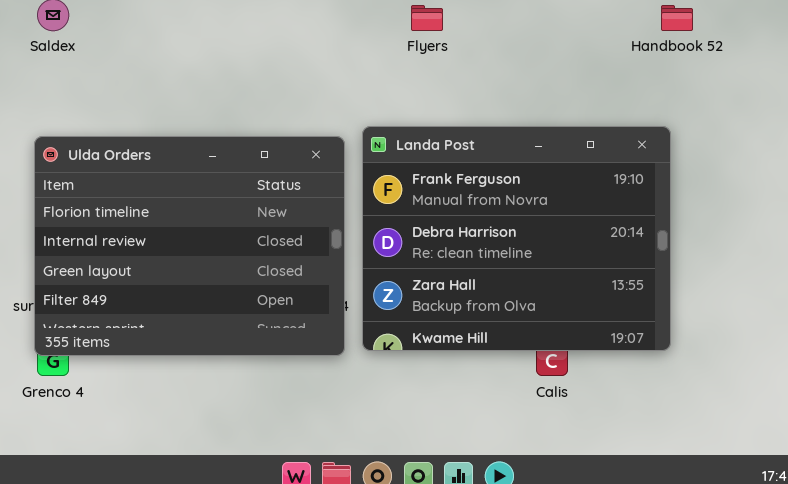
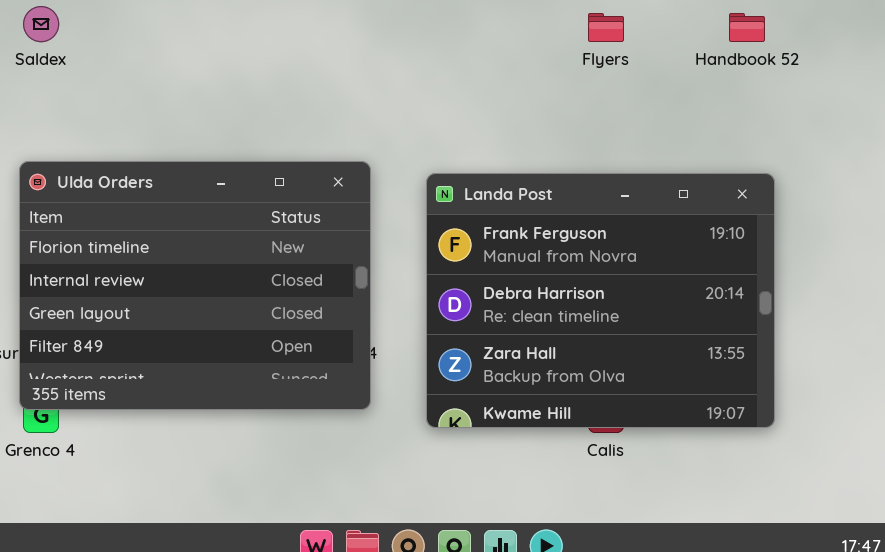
Flyers: [411,5,443,31] -> [588,13,624,42], moved
Landa Post: [362,126,671,351] -> [426,173,775,428], moved

